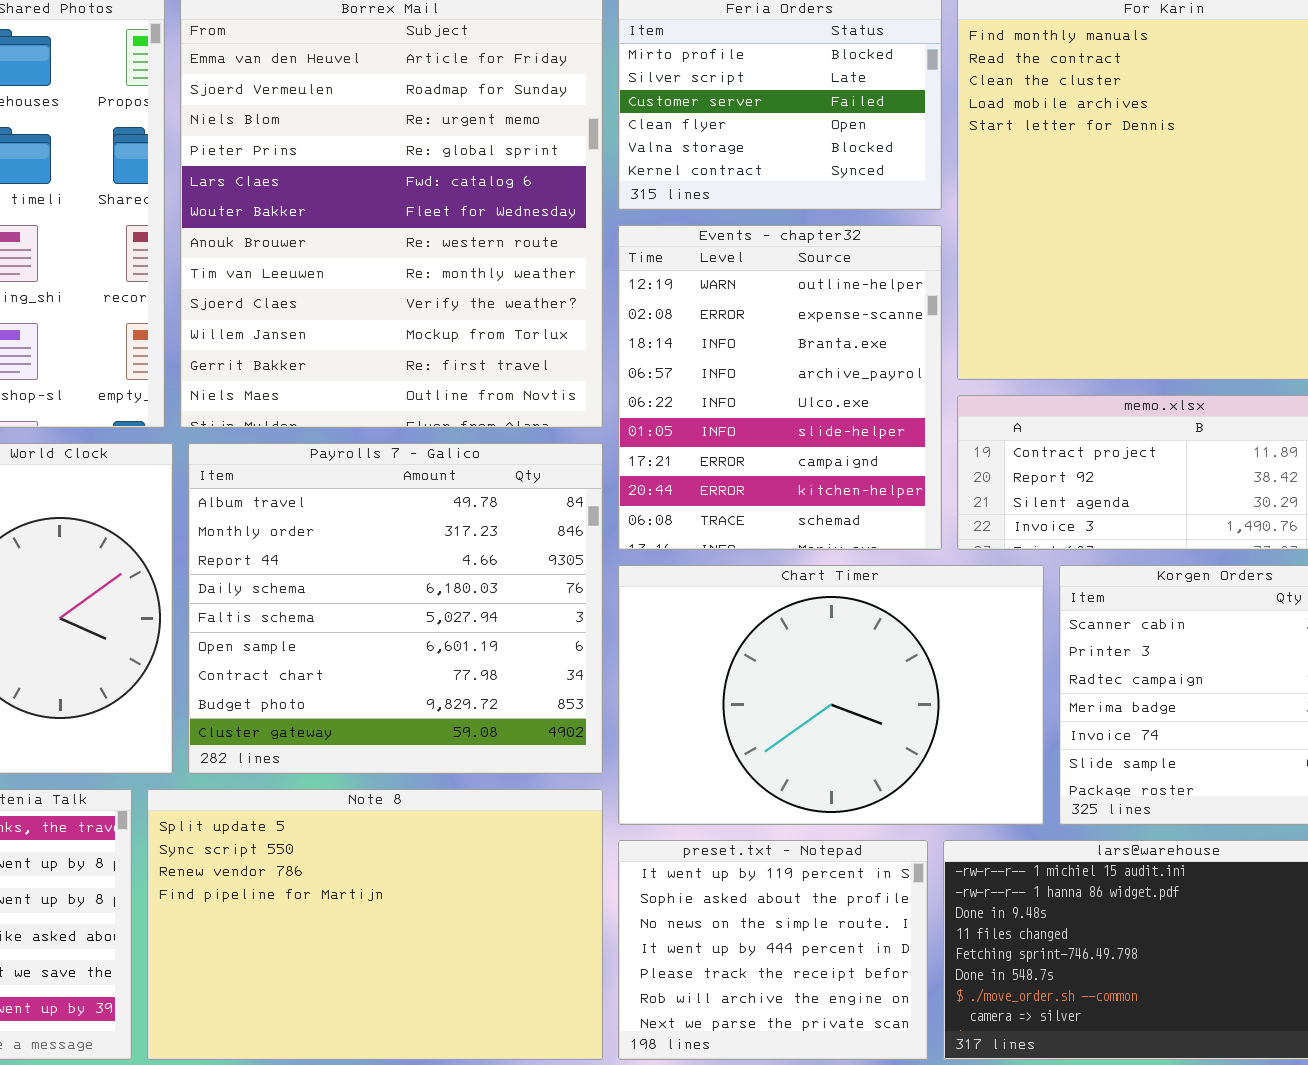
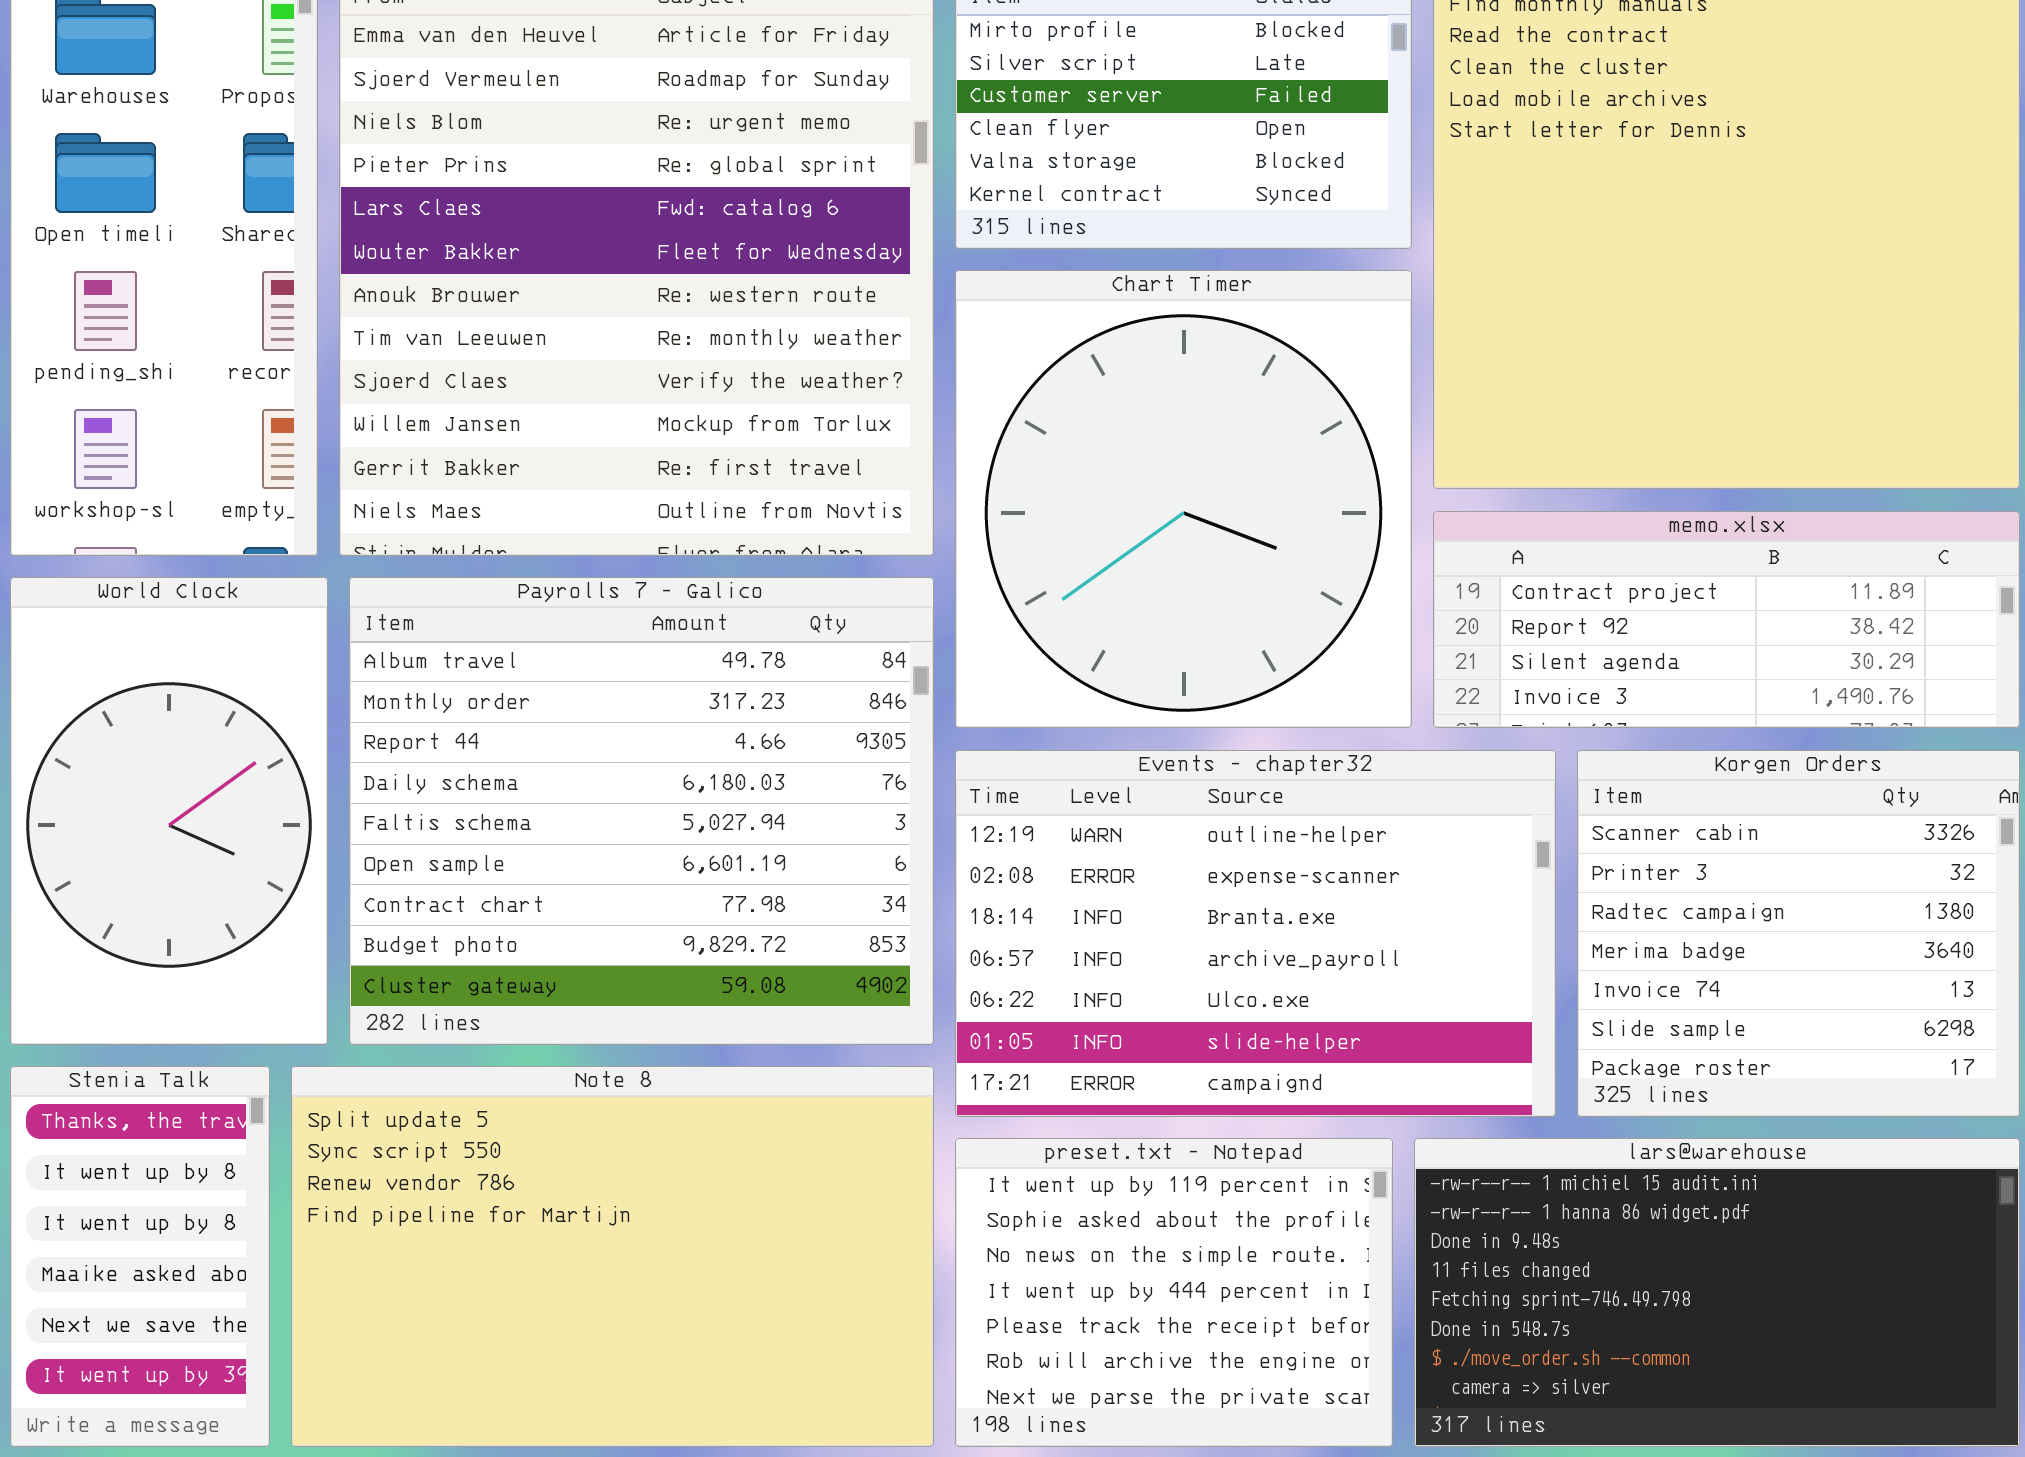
Events - chapter32: [618,225,942,550] -> [955,750,1556,1117], moved, resized
Chart Timer: [618,565,1044,825] -> [955,270,1412,728], moved, resized

